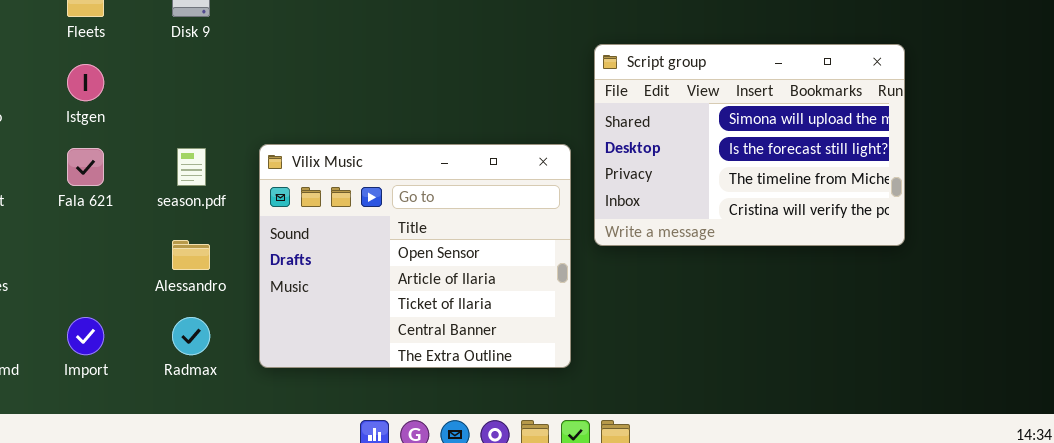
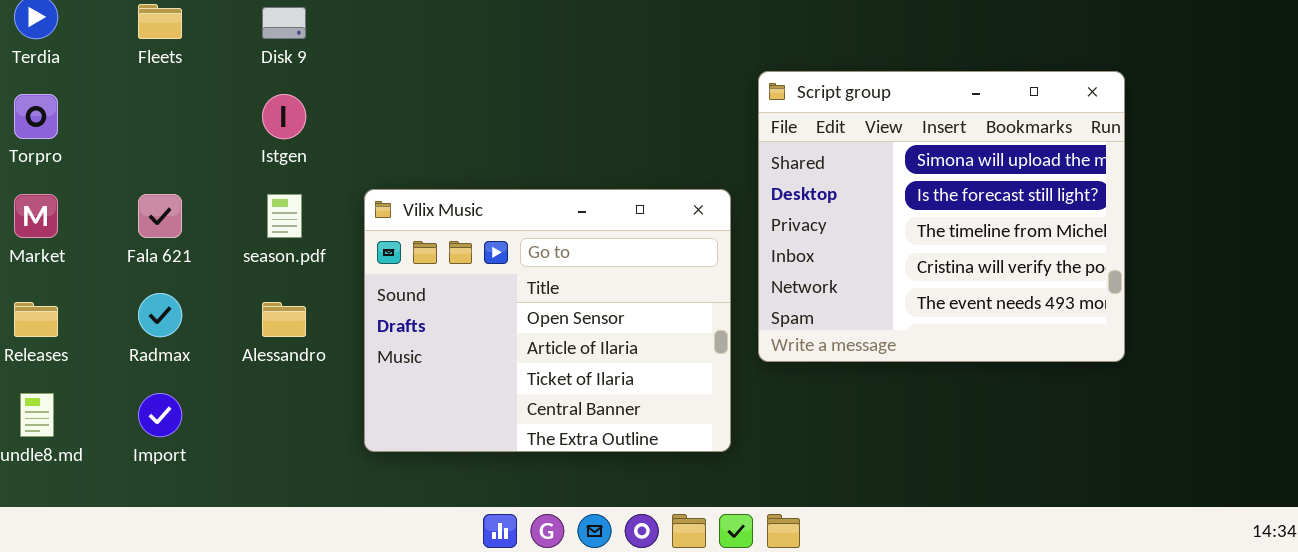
Script group: [594,44,905,246] -> [758,71,1125,362], resized
Istgen: [67,64,104,101] -> [262,94,306,139], moved
Radmax: [172,317,210,355] -> [138,293,182,337], moved

